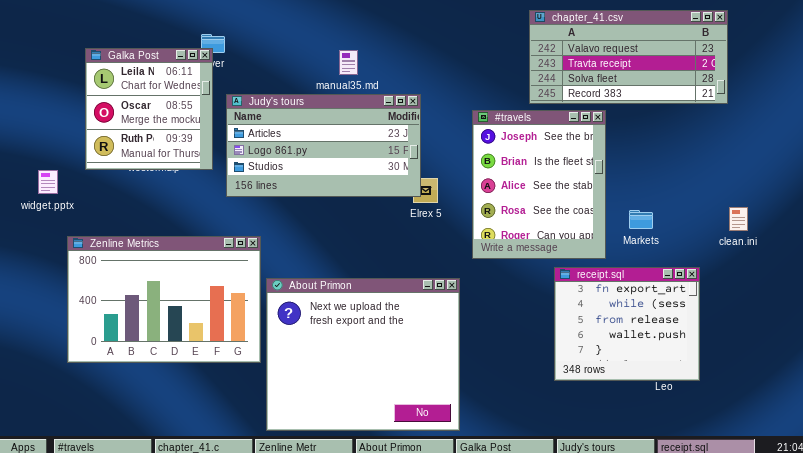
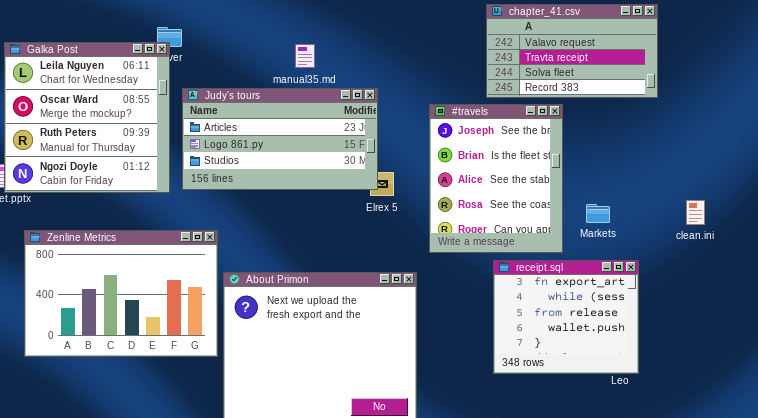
chapter_41.csv: [529,10,728,104] -> [486,4,658,98], resized
Galka Post: [85,48,213,170] -> [4,42,170,193], resized
receipt.sql: [554,267,700,381] -> [493,260,639,374], moved

